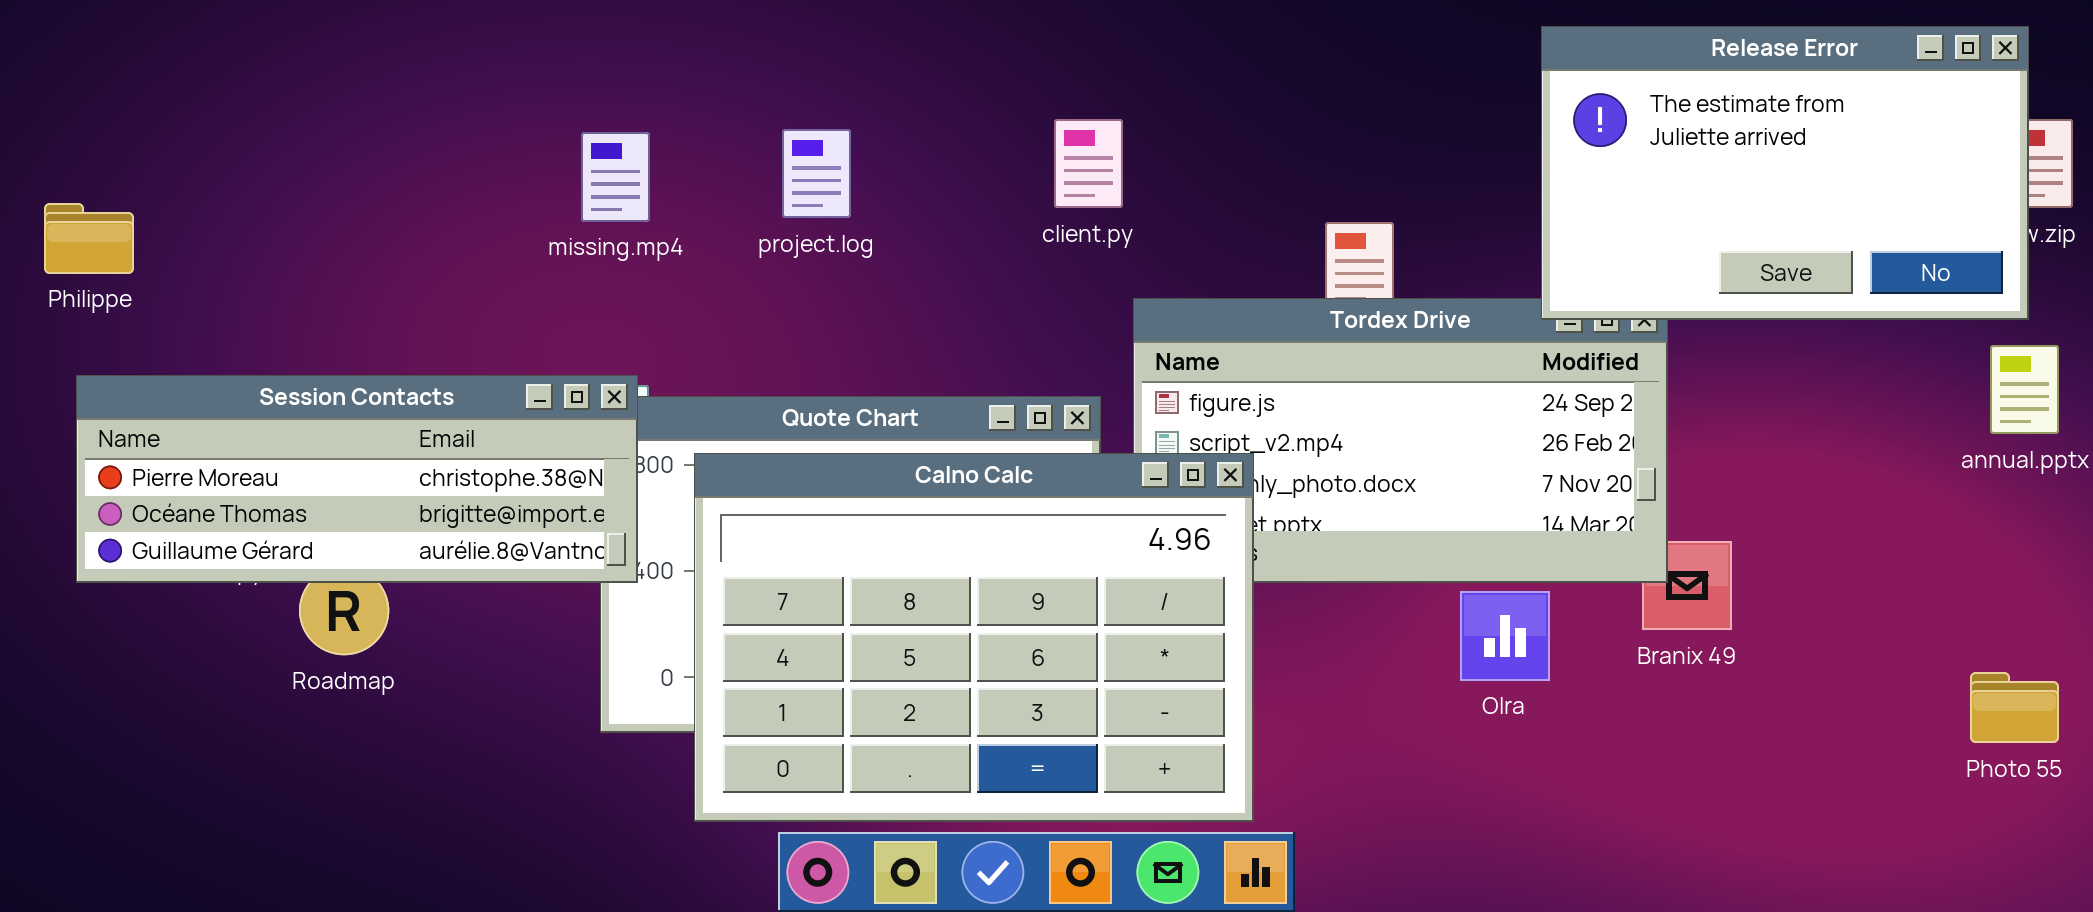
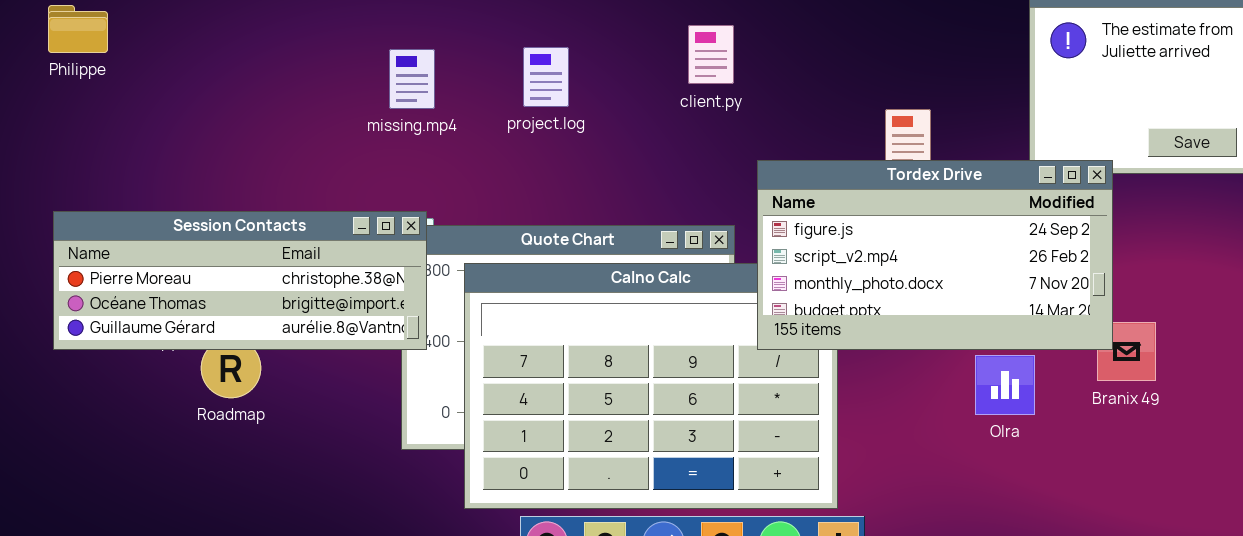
client.py: [1054,119,1123,208] -> [688,25,734,84], moved
Philippe: [44,203,134,274] -> [48,5,108,53], moved
Tordex Drive: [1133,298,1668,583] -> [757,160,1113,350], raised

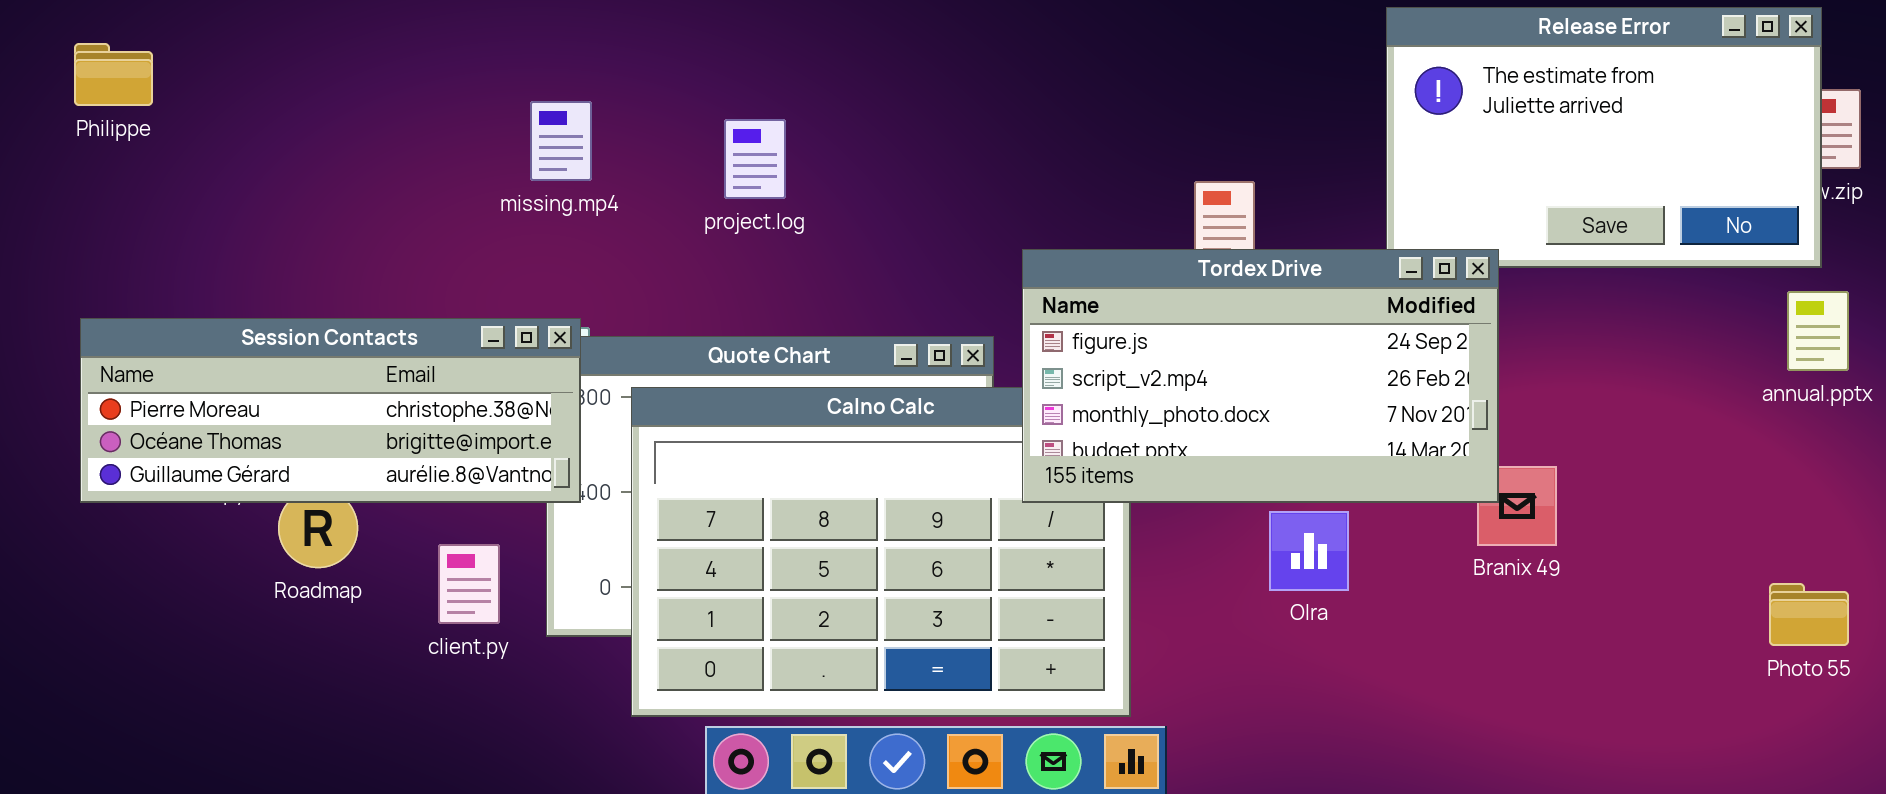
client.py: [688,25,734,84] -> [438,544,500,624], moved
project.log: [523,47,569,107] -> [724,119,786,199], moved
Olra: [975,355,1035,415] -> [1269,511,1349,591], moved

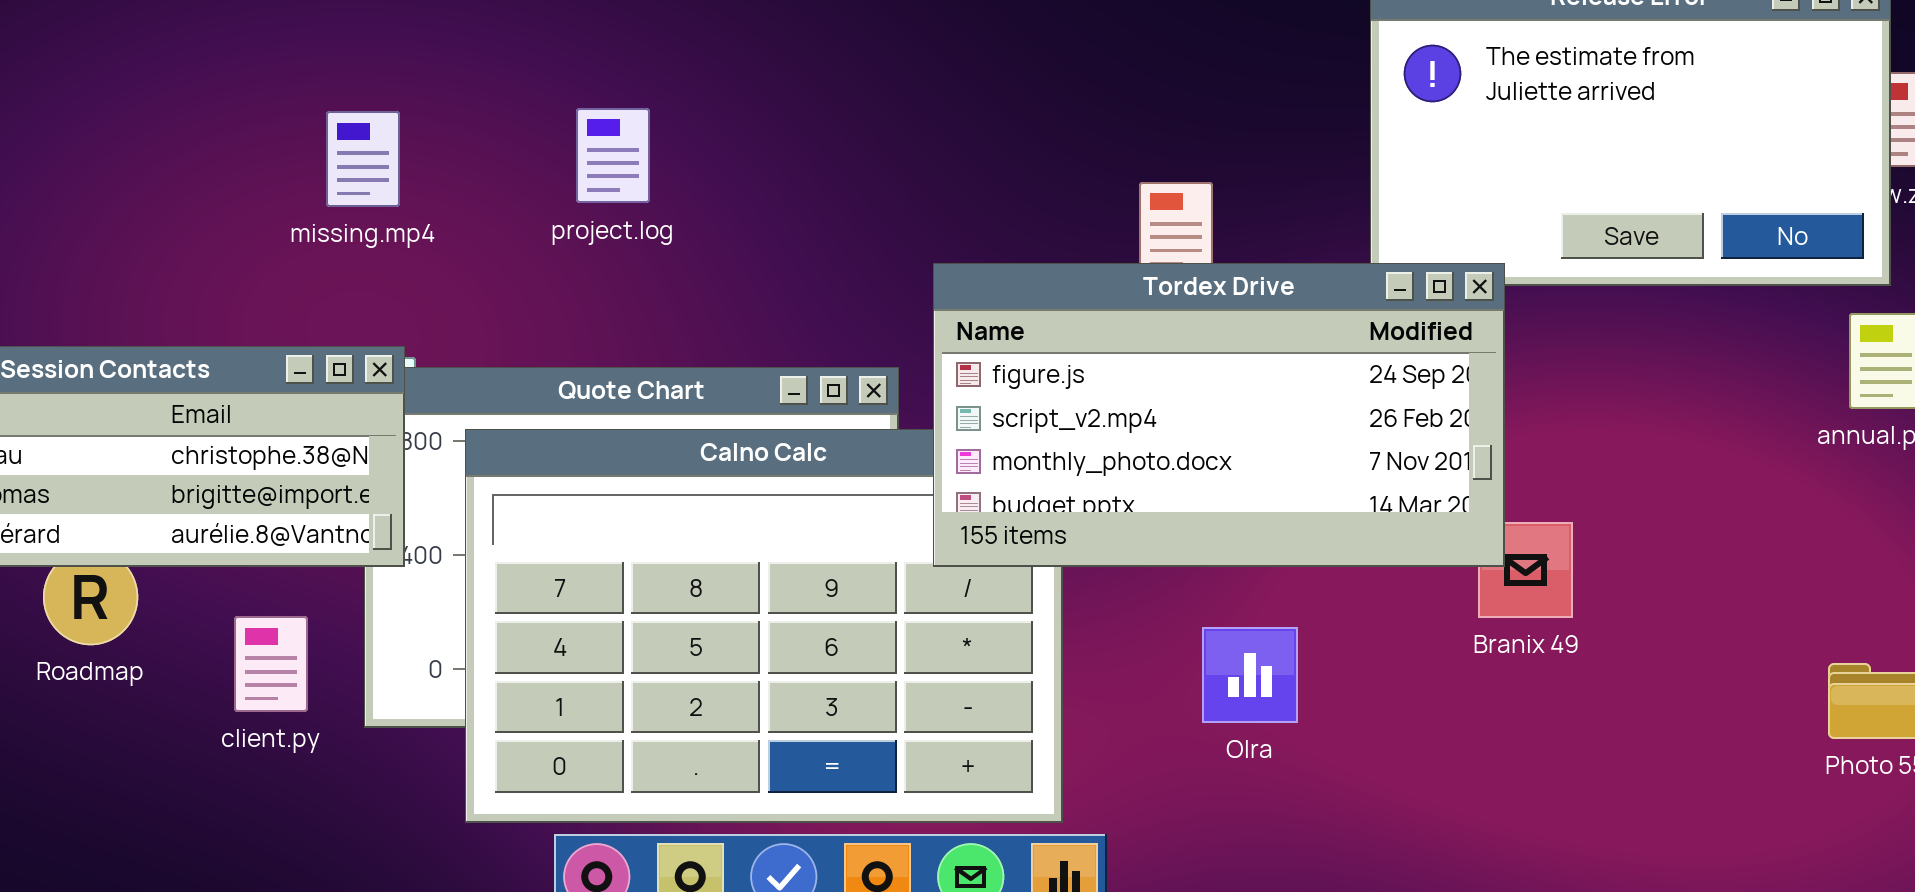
missing.mp4: [530,101,592,181] -> [326,111,400,207], moved
Olra: [1269,511,1349,591] -> [1202,627,1298,723], moved

